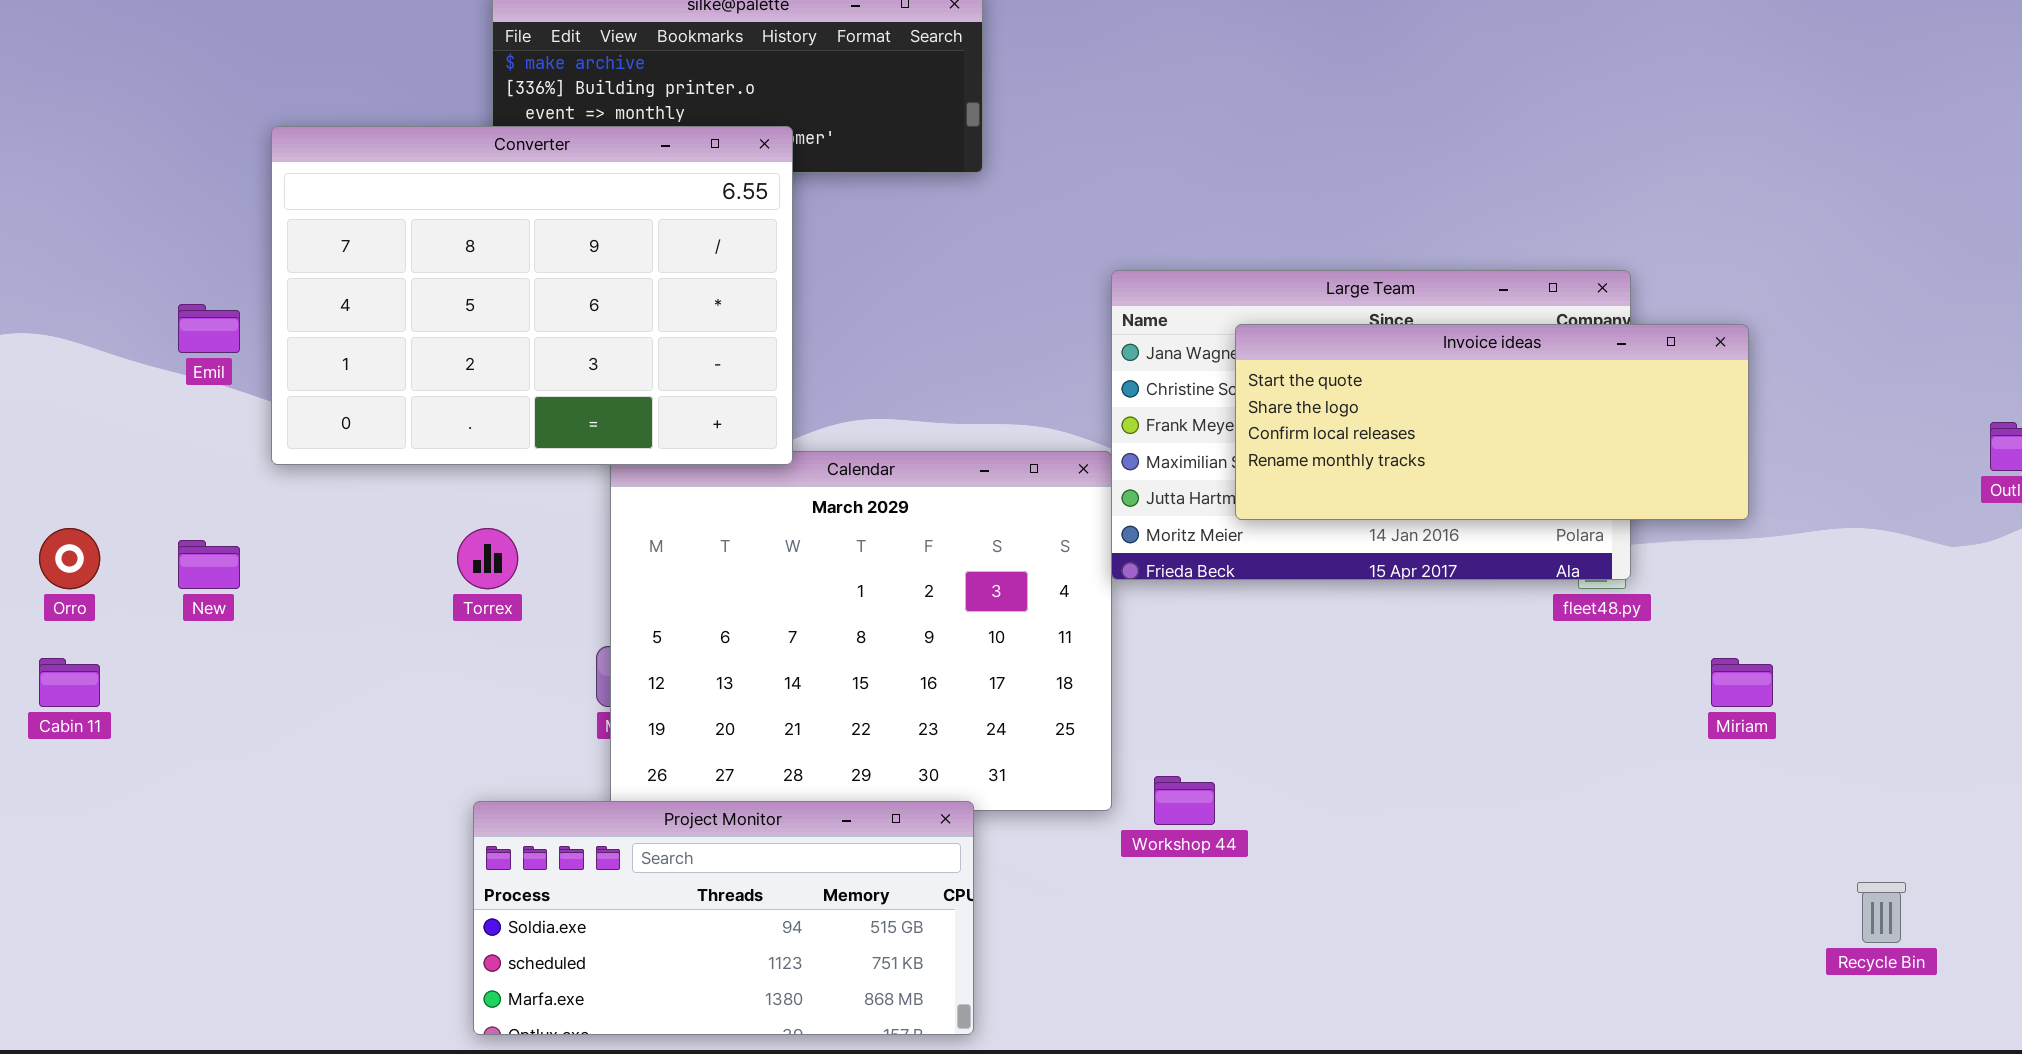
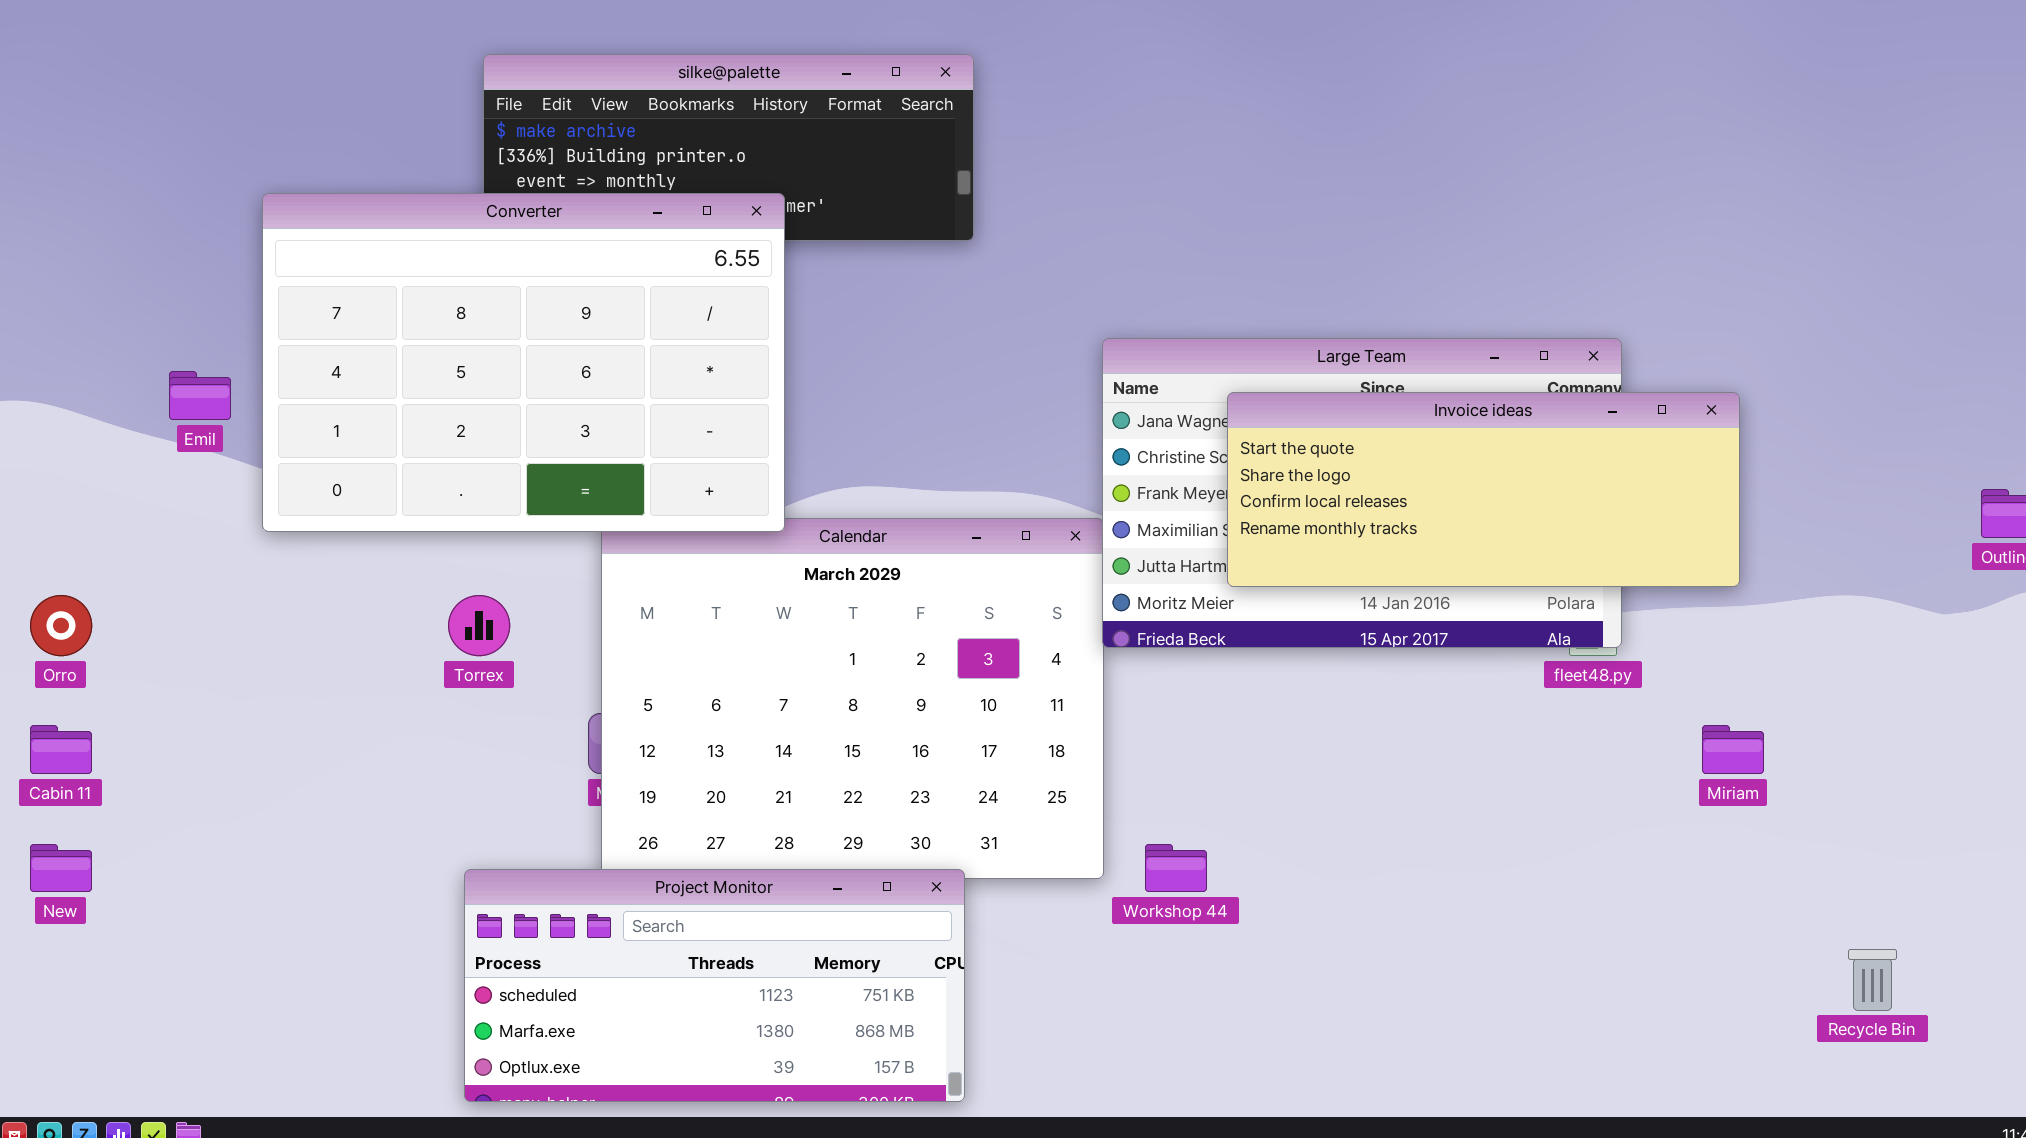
New: [178,540,240,589] -> [30,844,92,892], moved
Project Monitor: [473,801,974,1035] -> [464,869,965,1102], scrolled down 1 row

